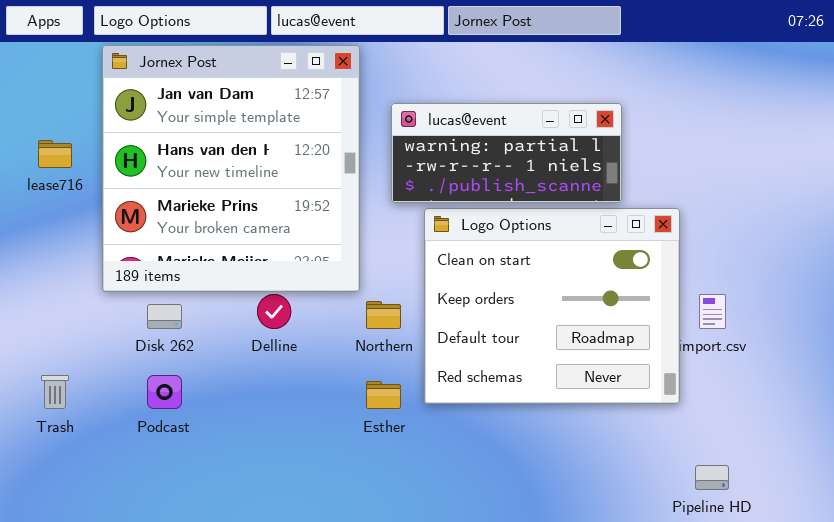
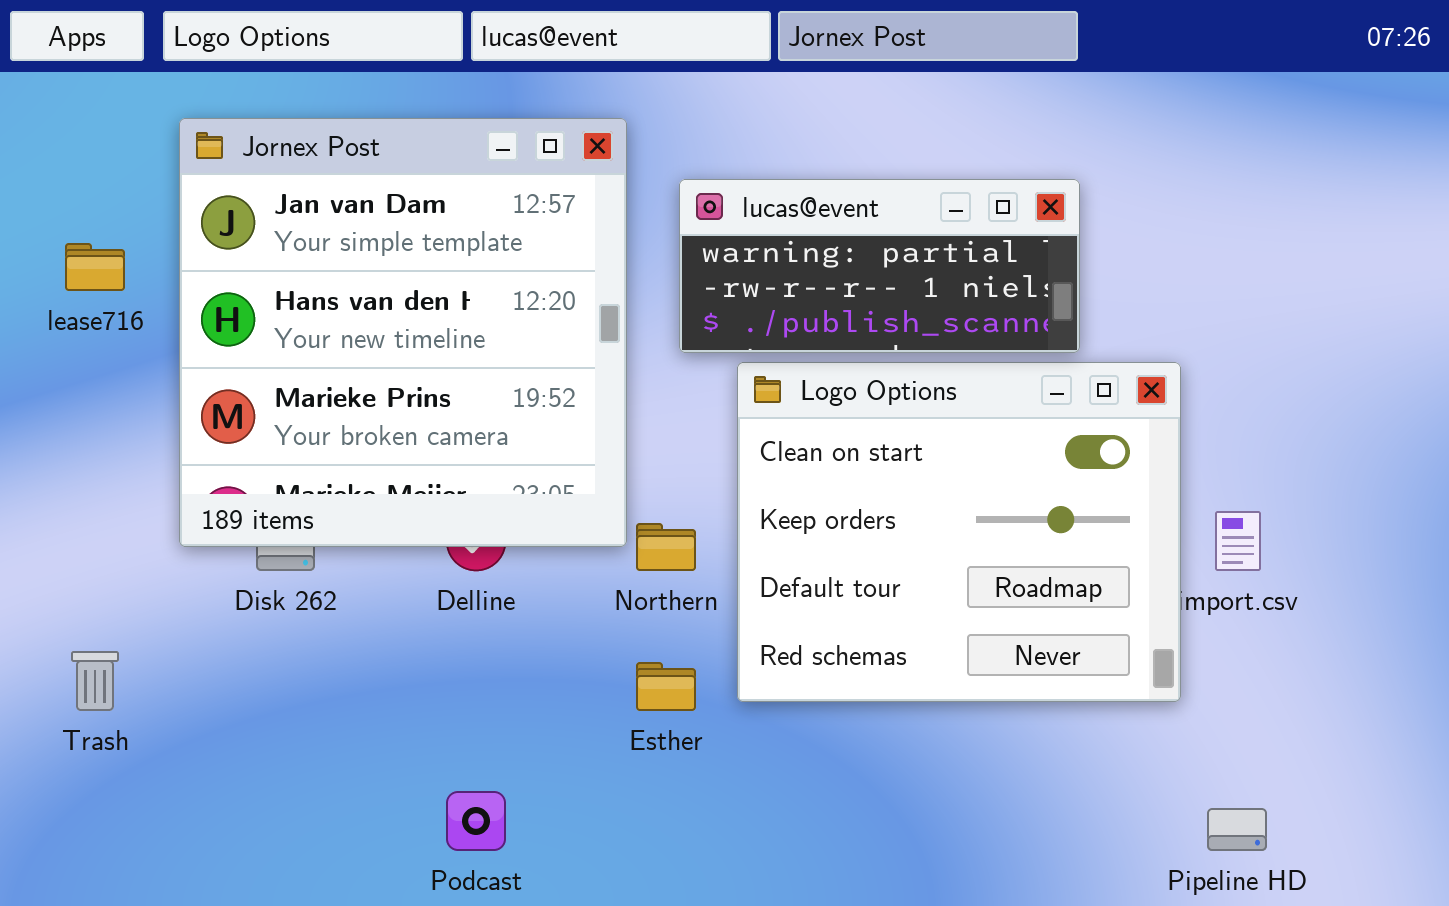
Jornex Post: [102,45,360,292] -> [179,118,627,547], moved
Podcast: [147,375,182,409] -> [446,791,506,851], moved

